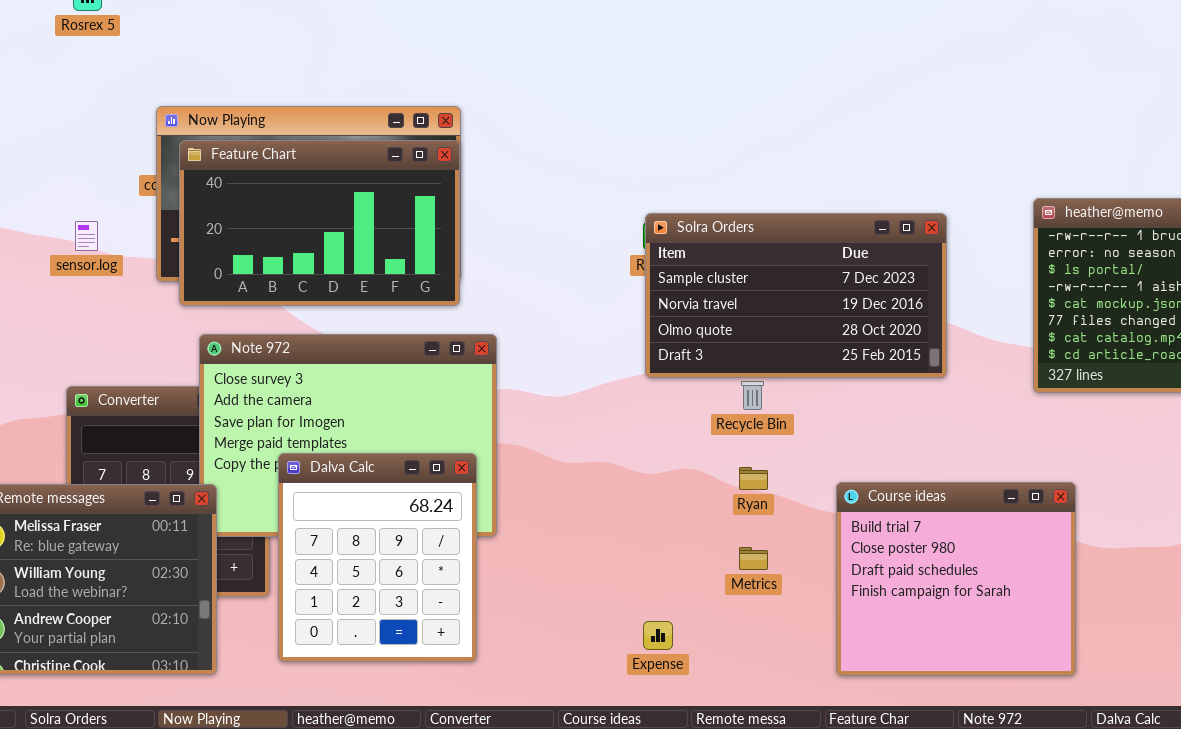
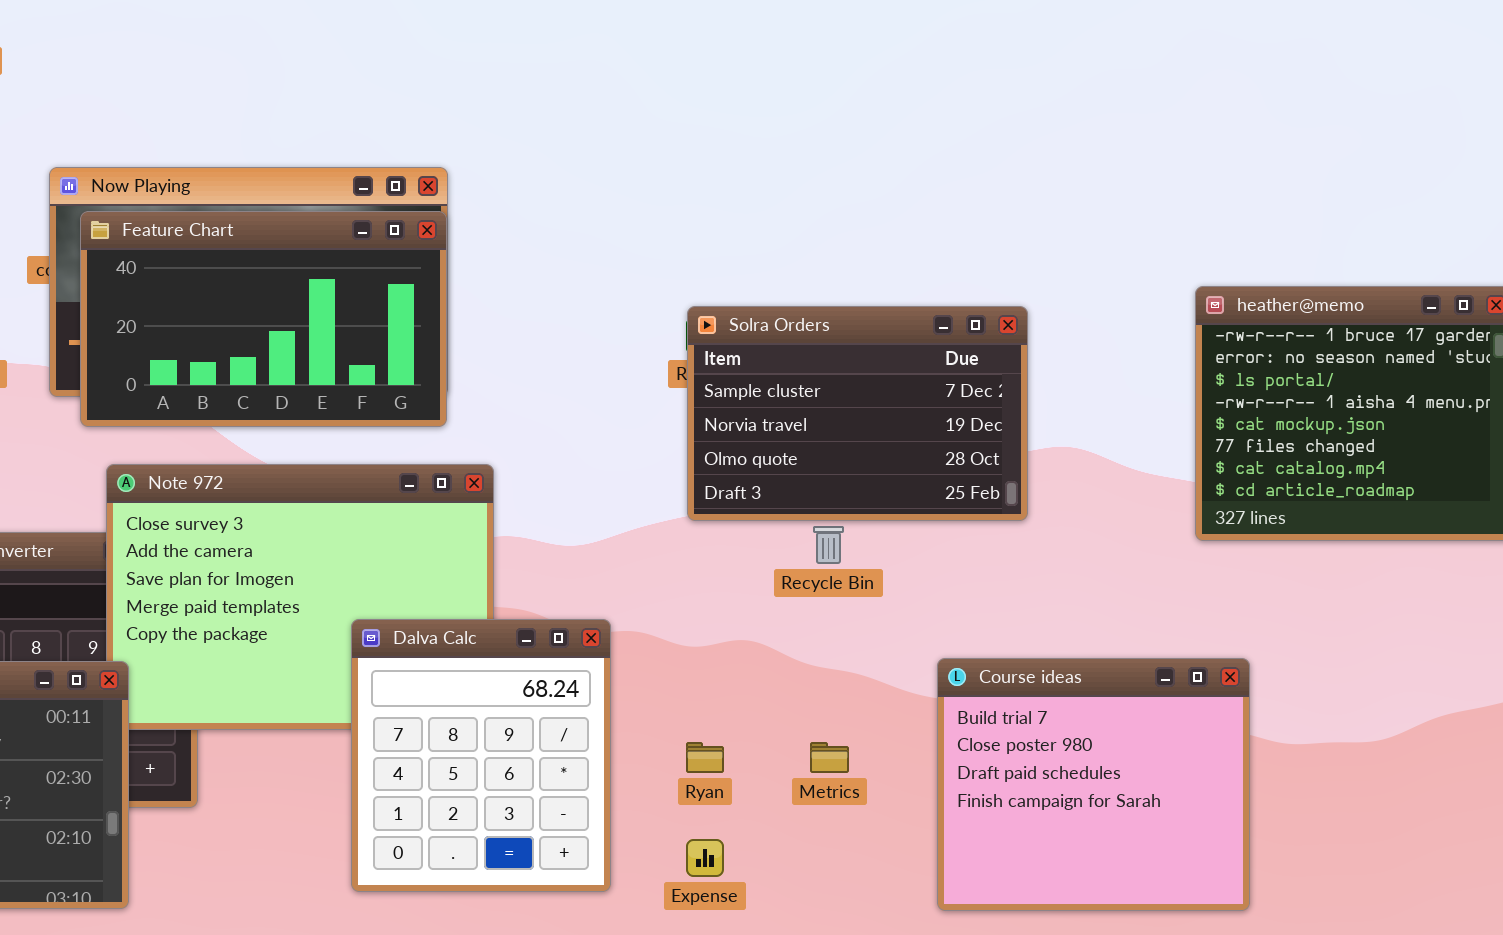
Solra Orders: [645,213,947,378] -> [687,306,1028,521], resized
Dalva Calc: [278,453,477,662] -> [351,619,611,892], moved
Ryan: [739,467,768,490] -> [686,742,724,773], moved

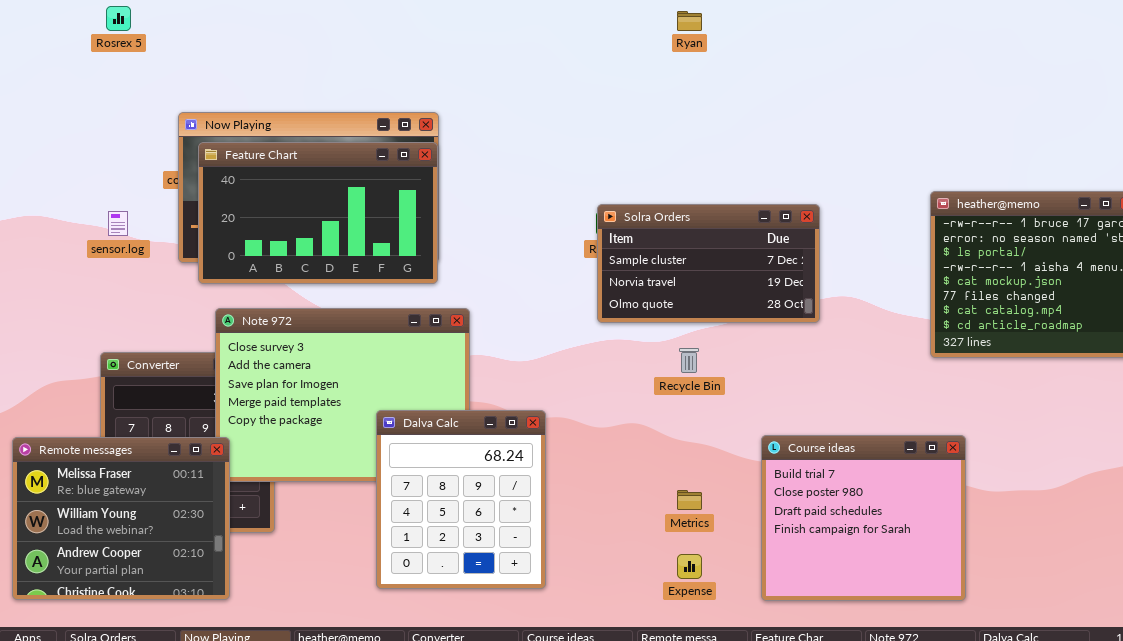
Solra Orders: [687,306,1028,521] -> [597,204,820,323], resized
Ryan: [686,742,724,773] -> [677,11,702,31], moved
Expense: [686,839,724,877] -> [677,554,702,579], moved

